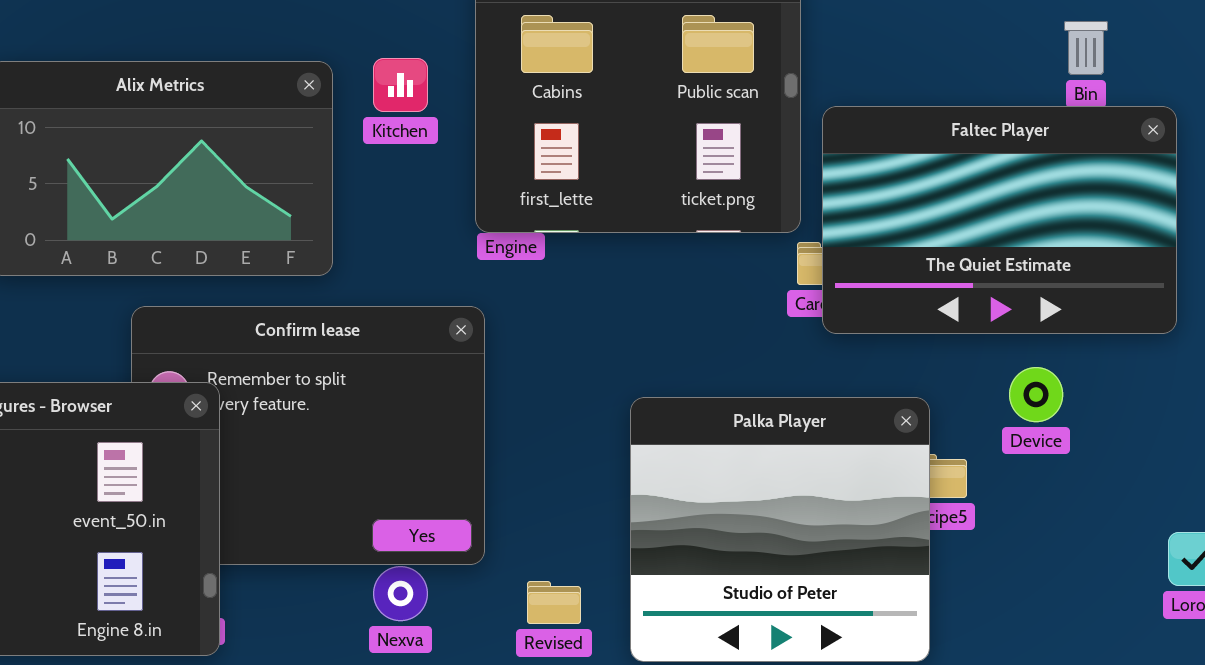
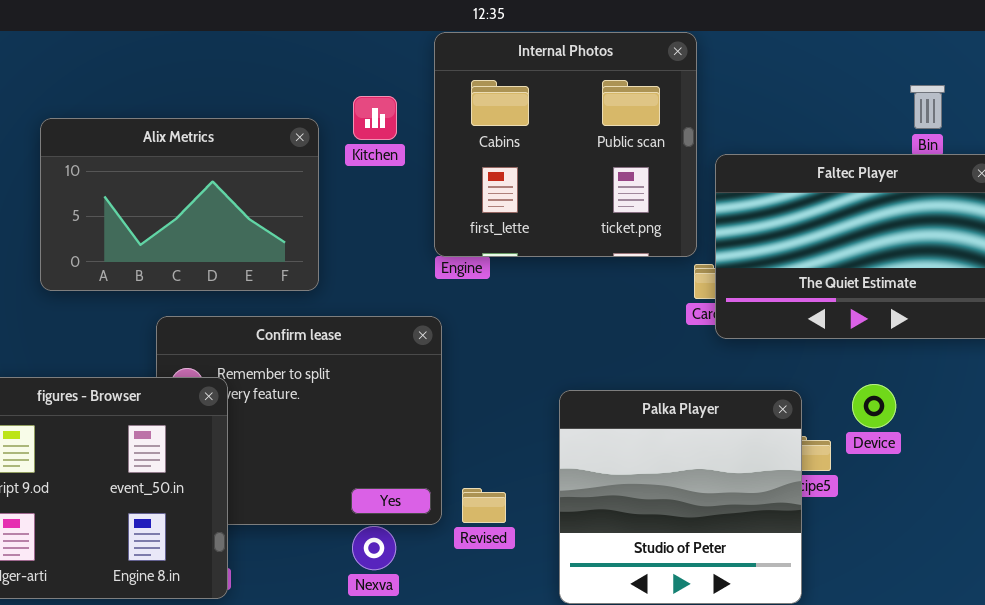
Kitchen: [373,58,428,112] -> [353,96,397,140], moved
Device: [1009,367,1063,422] -> [852,384,896,428], moved
Revised: [527,581,581,624] -> [462,488,506,523], moved

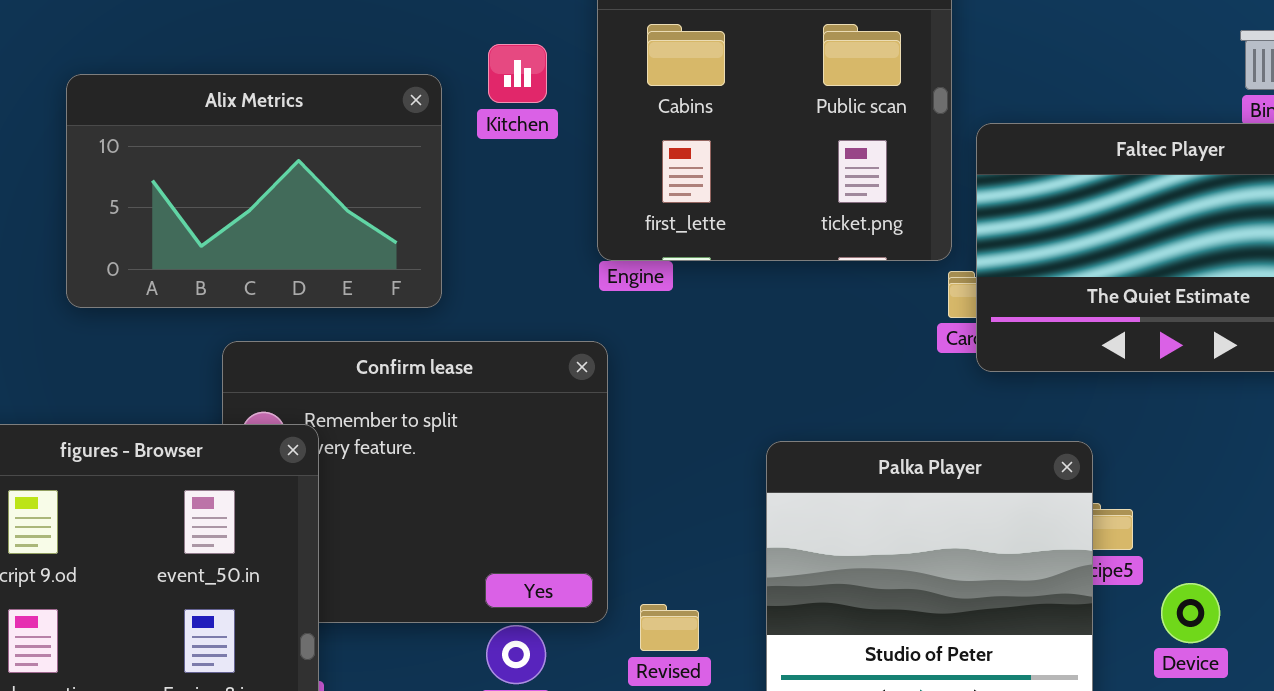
Device: [852,384,896,428] -> [1161,583,1220,643], moved
Revised: [462,488,506,523] -> [640,604,699,651], moved

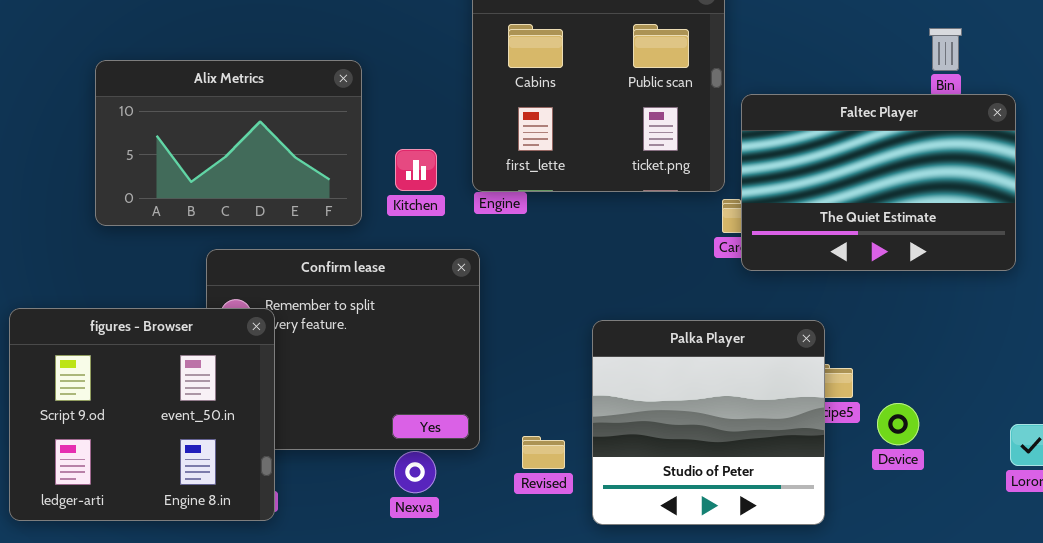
Kitchen: [488,44,547,103] -> [395,149,437,191], moved
Device: [1161,583,1220,643] -> [877,403,919,445], moved
Revised: [640,604,699,651] -> [522,436,565,469], moved

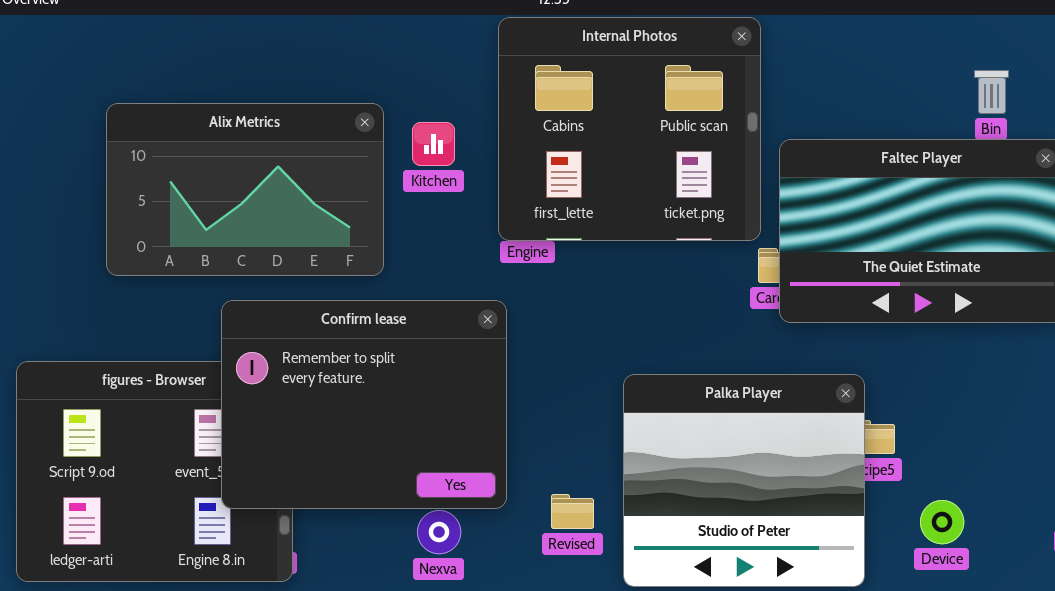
Kitchen: [395,149,437,191] -> [412,122,455,166], moved
Confirm lease: [206,249,480,450] -> [221,300,507,509], raised
Device: [877,403,919,445] -> [920,500,964,544], moved

